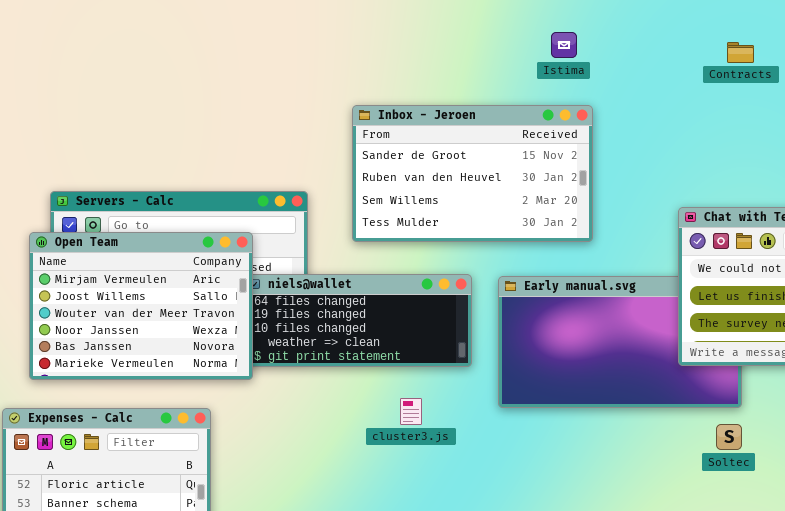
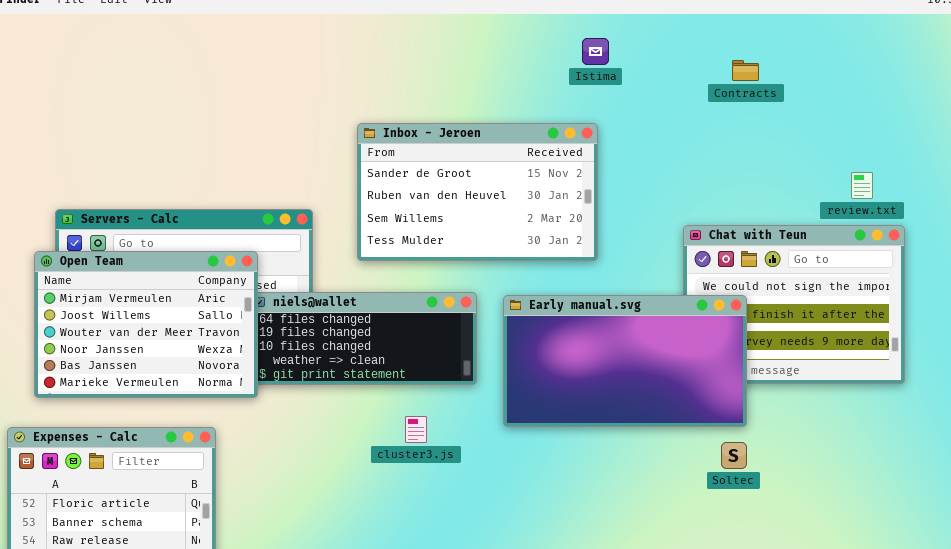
Istima: [551,32,577,58] -> [582,38,609,65], moved
Early manual.svg: [498,276,742,408] -> [503,295,747,427], raised

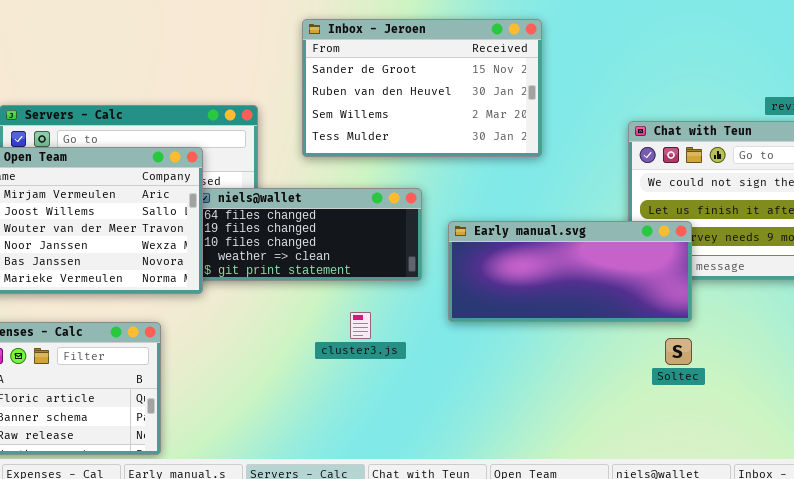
Early manual.svg: [503,295,747,427] -> [448,221,692,322], resized

